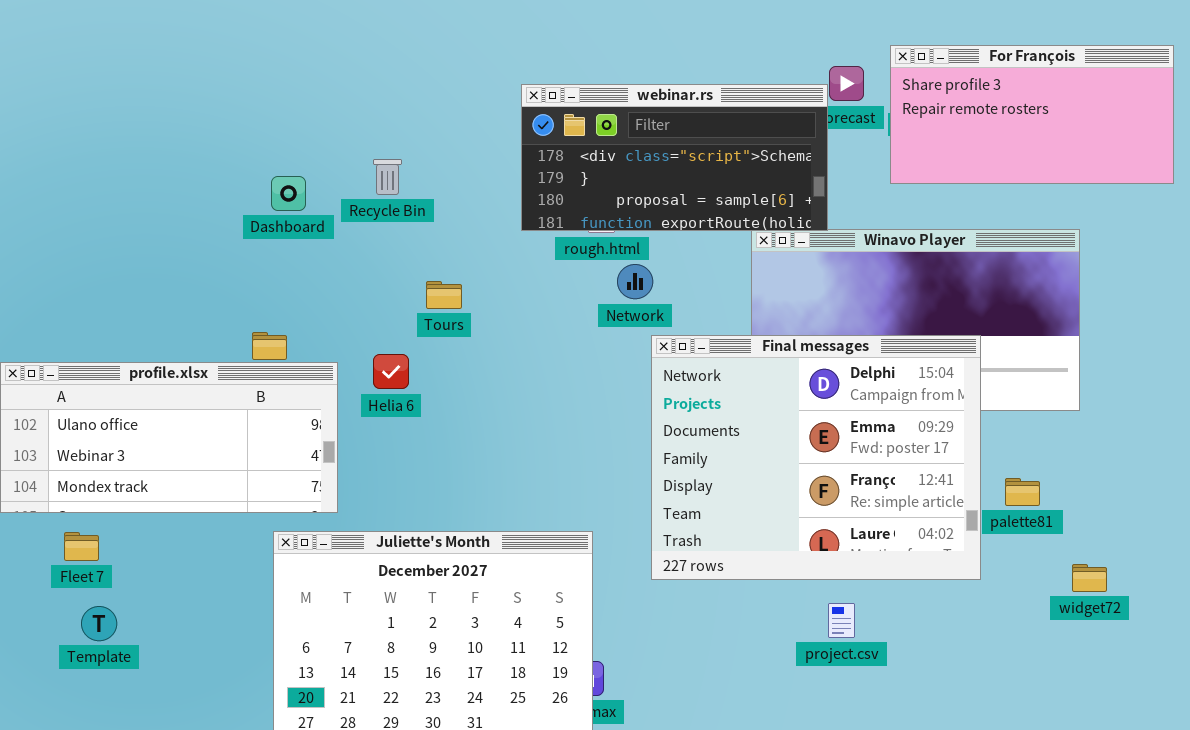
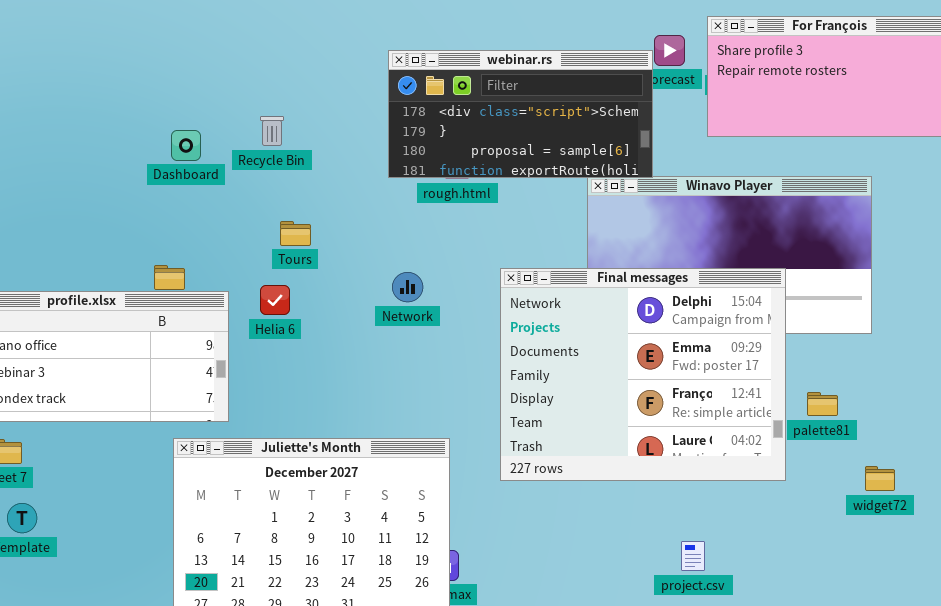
Network: [617,264,653,299] -> [392,272,423,302], moved
Tours: [426,281,462,309] -> [280,221,311,246], moved
project.csv: [828,603,855,638] -> [681,541,705,571], moved

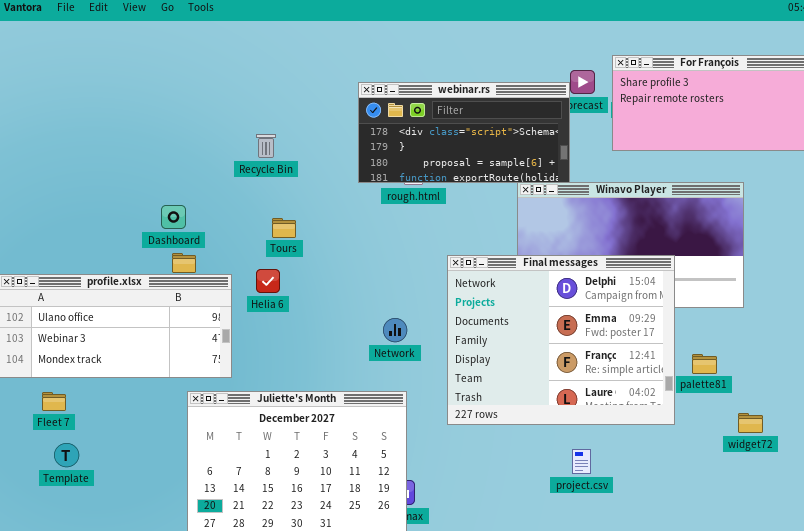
Dashboard: [171,130,201,161] -> [161,205,186,229], moved
Network: [392,272,423,302] -> [383,318,407,342], moved
project.csv: [681,541,705,571] -> [572,449,591,474], moved

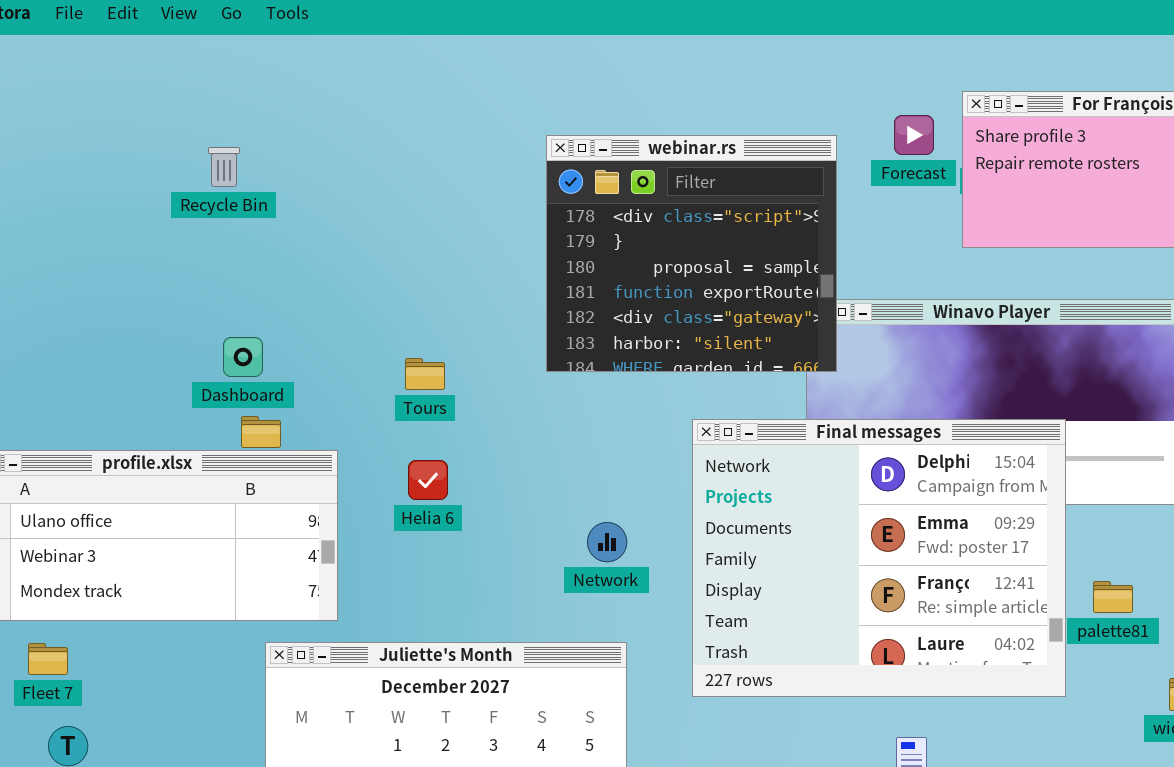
webinar.rs: [358,82,570,183] -> [546,135,837,372], resized
Recycle Bin: [256,134,276,158] -> [208,147,240,187], moved
Helia 6: [256,269,280,293] -> [408,460,448,500], moved

